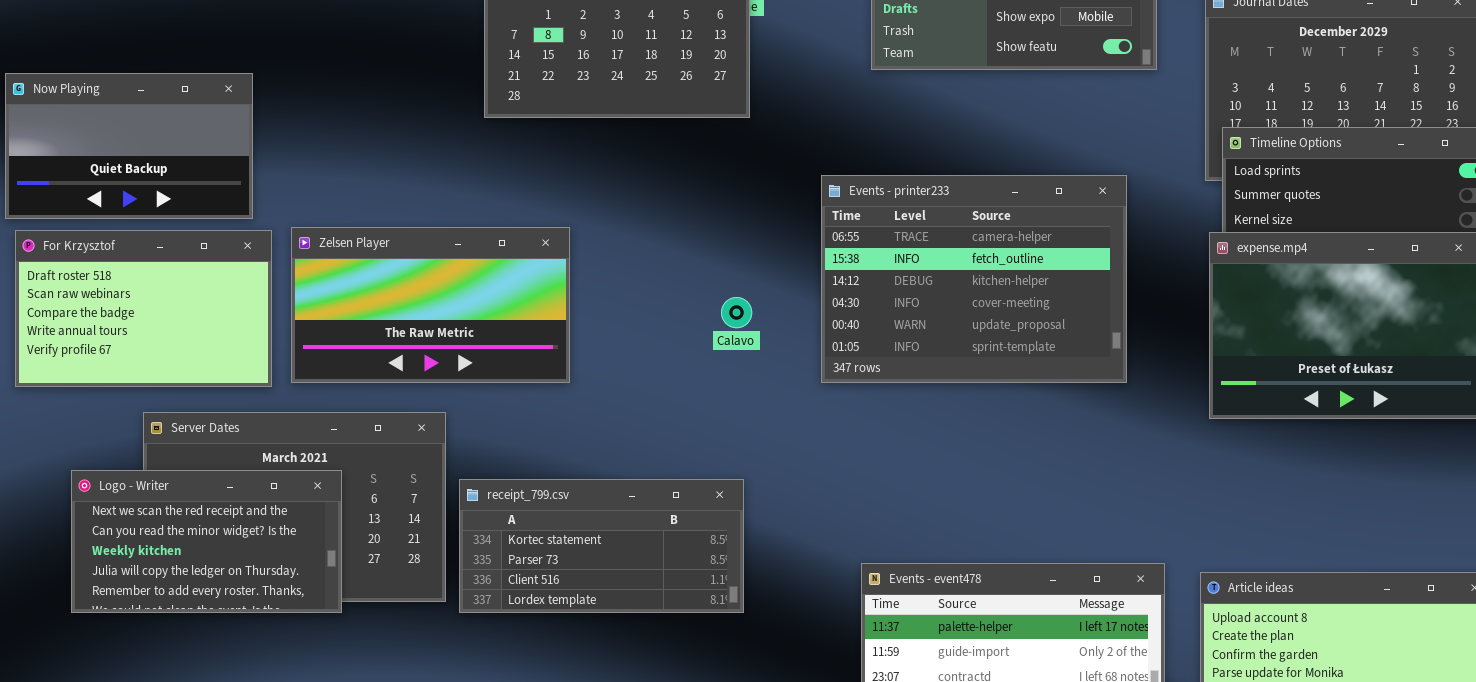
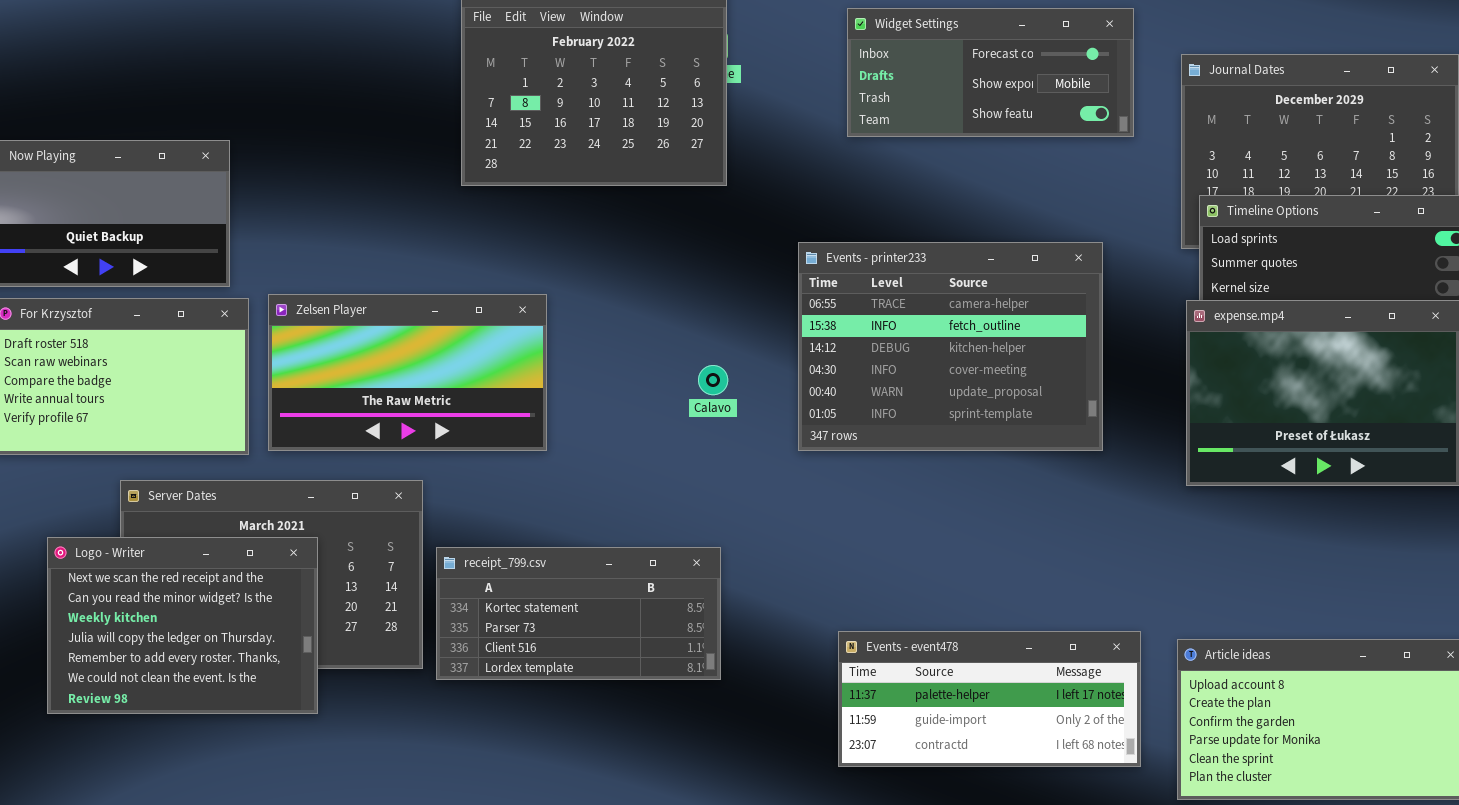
Logo - Writer: [71,470,342,613] -> [47,537,318,714], resized

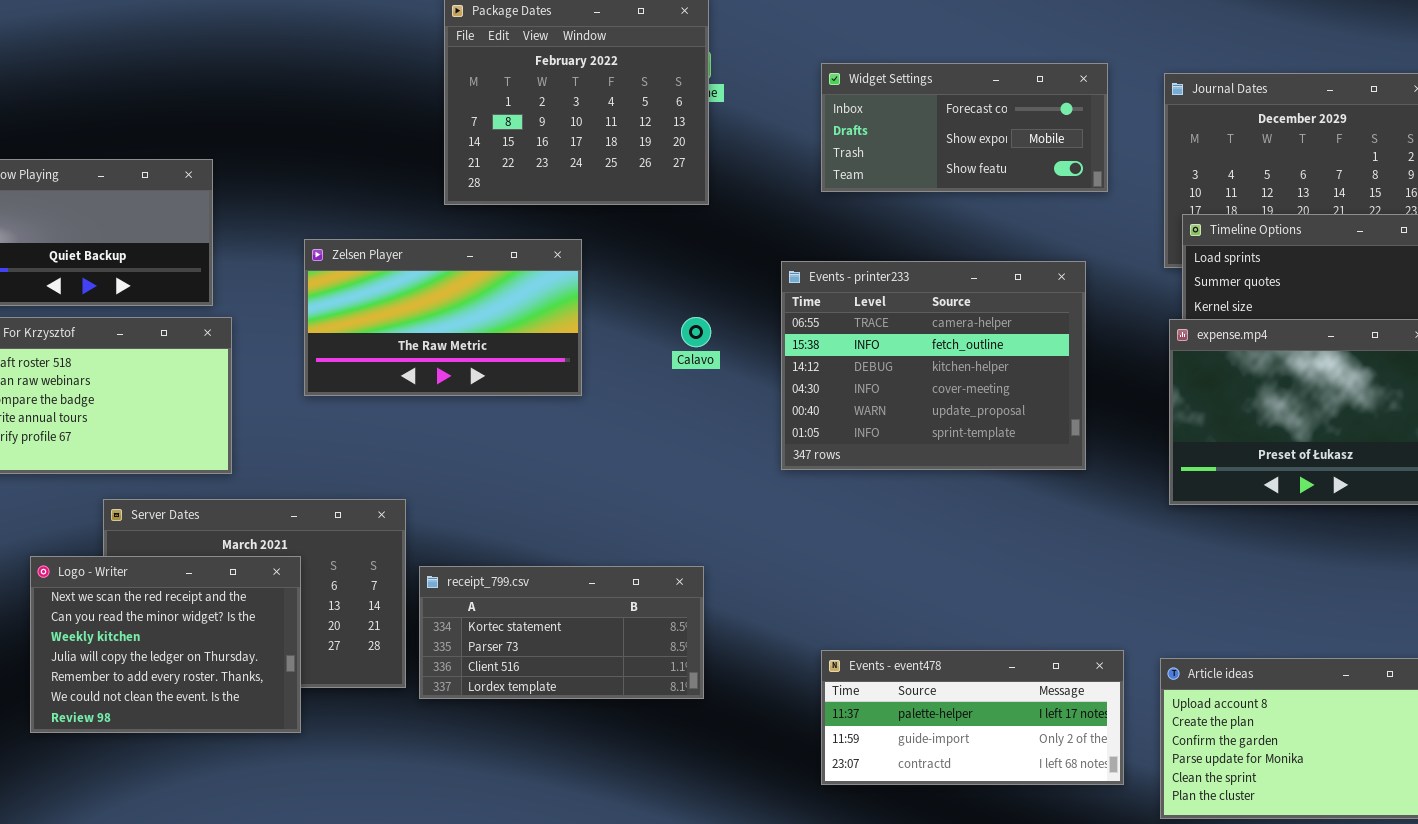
Widget Settings: [847,8,1134,137] -> [821,63,1108,192], moved
Zelsen Player: [268,294,547,451] -> [304,239,582,396], moved
Calavo: [698,365,728,395] -> [681,317,711,347], moved

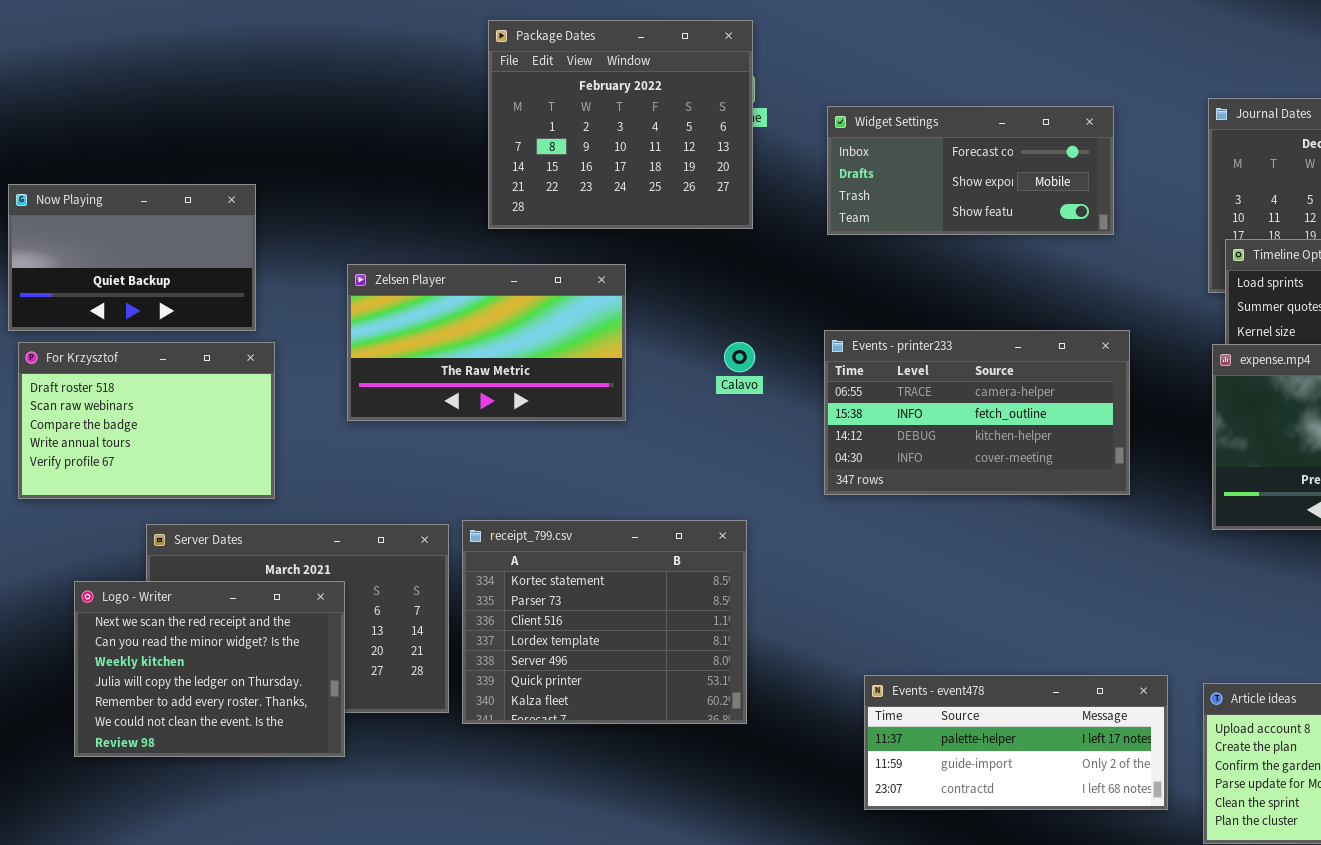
Widget Settings: [821,63,1108,192] -> [827,106,1114,235], moved
Events - printer233: [781,261,1086,470] -> [824,330,1130,495], resized
receipt_799.csv: [419,566,704,699] -> [462,520,747,724], resized

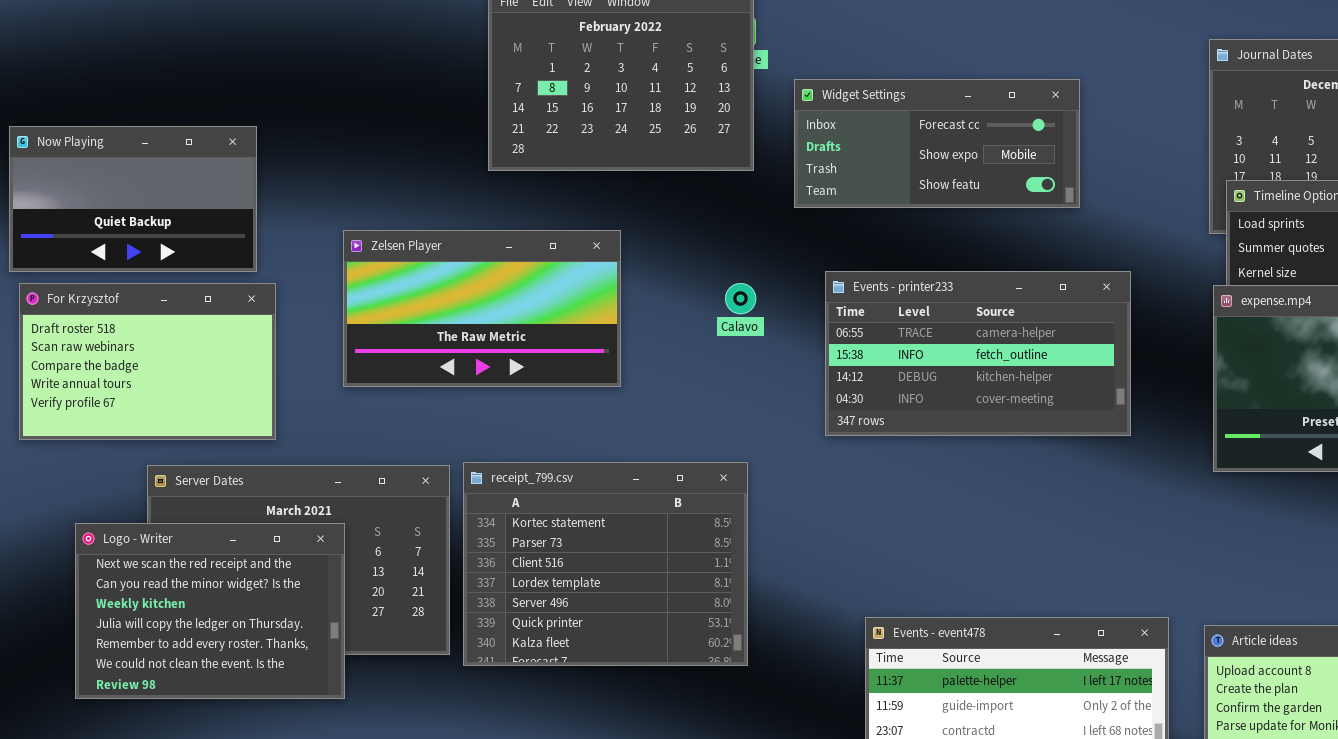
Widget Settings: [827,106,1114,235] -> [794,79,1080,208], moved
Zelsen Player: [347,264,626,421] -> [343,230,621,387], moved

